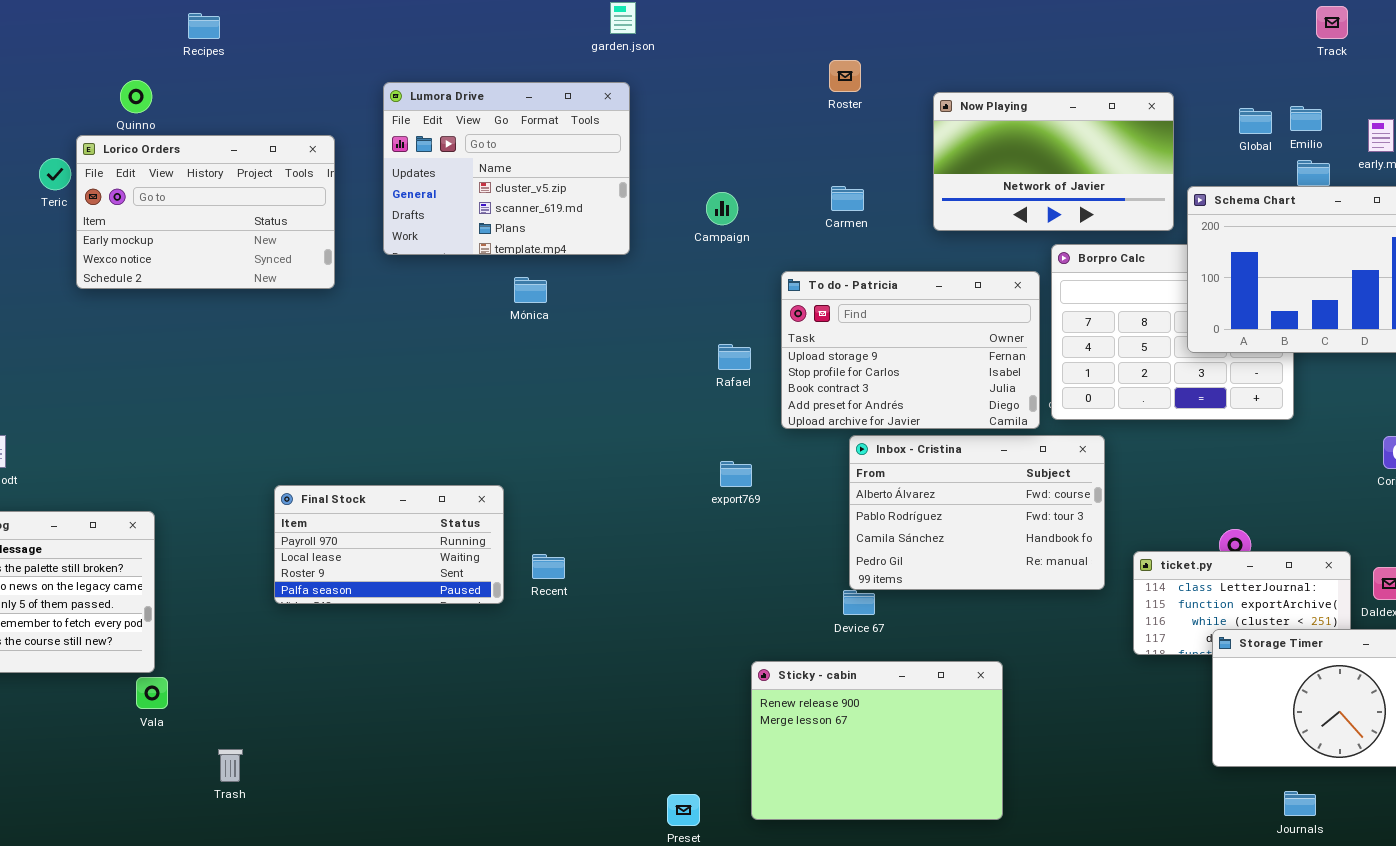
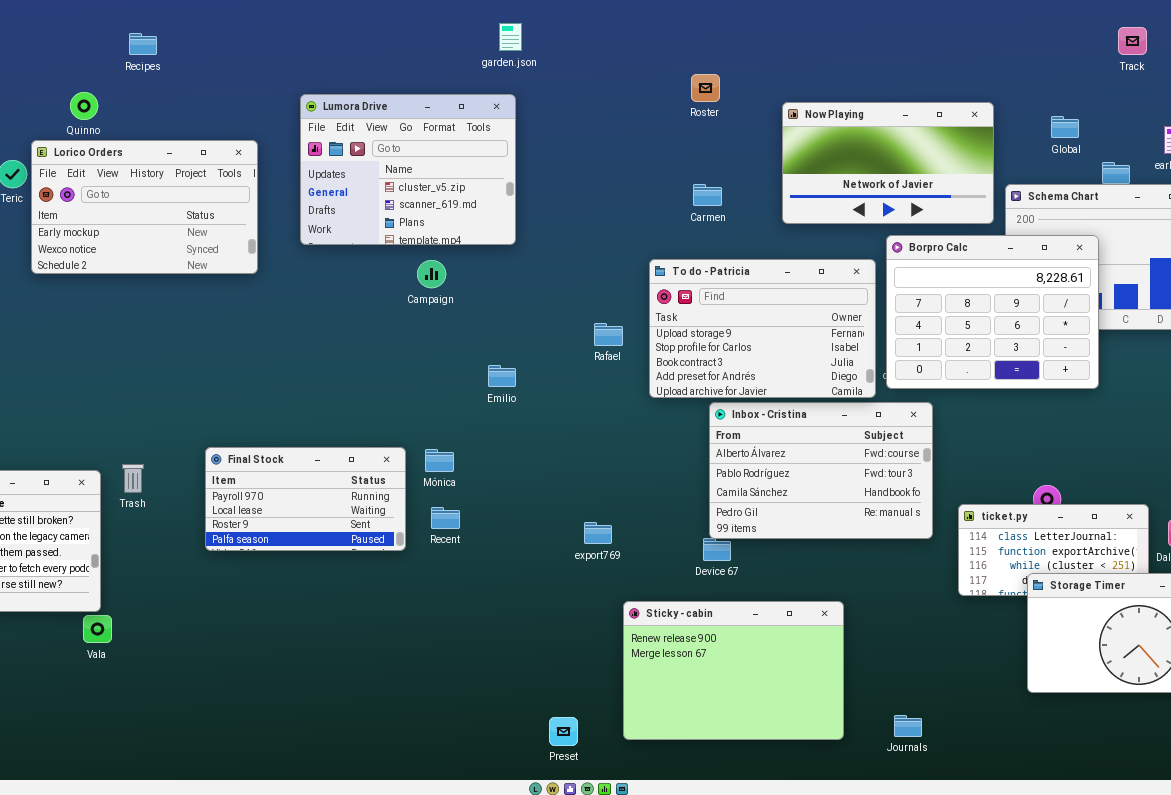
Emilio: [1290,106,1322,131] -> [488,365,516,387], moved
Campaign: [706,192,738,225] -> [417,260,446,288], moved
Borpro Calc: [1051,244,1294,420] -> [886,235,1099,389], raised
Mónica: [514,277,547,303] -> [425,449,454,472], moved
export769: [720,461,752,487] -> [584,522,612,544], moved
Trash: [218,749,243,782] -> [122,464,144,493], moved
Journals: [1284,791,1316,816] -> [894,715,922,737], moved

